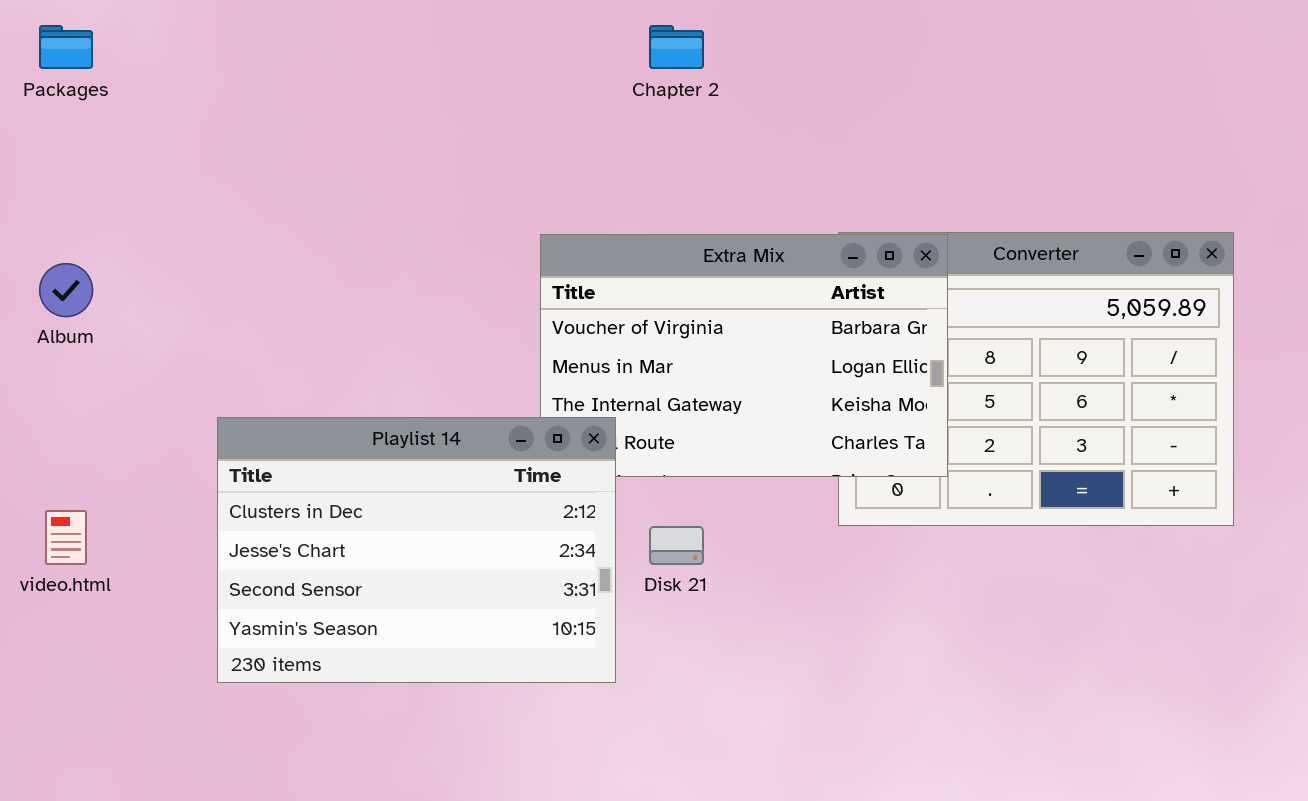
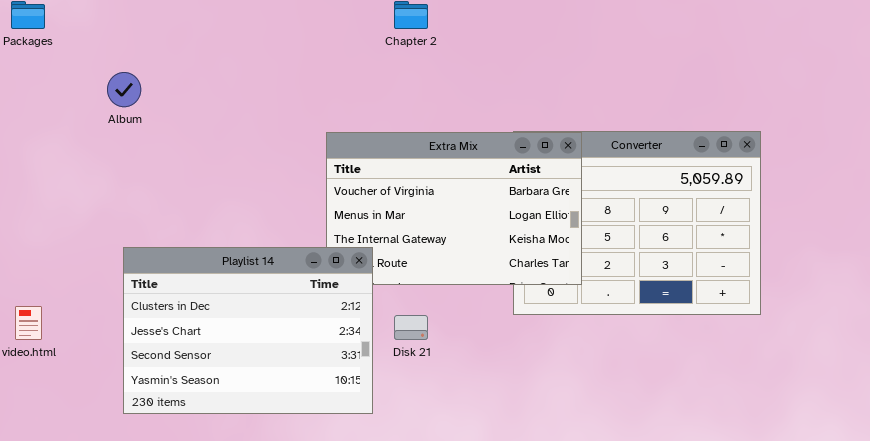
Album: [39,263,93,317] -> [107,72,141,107], moved

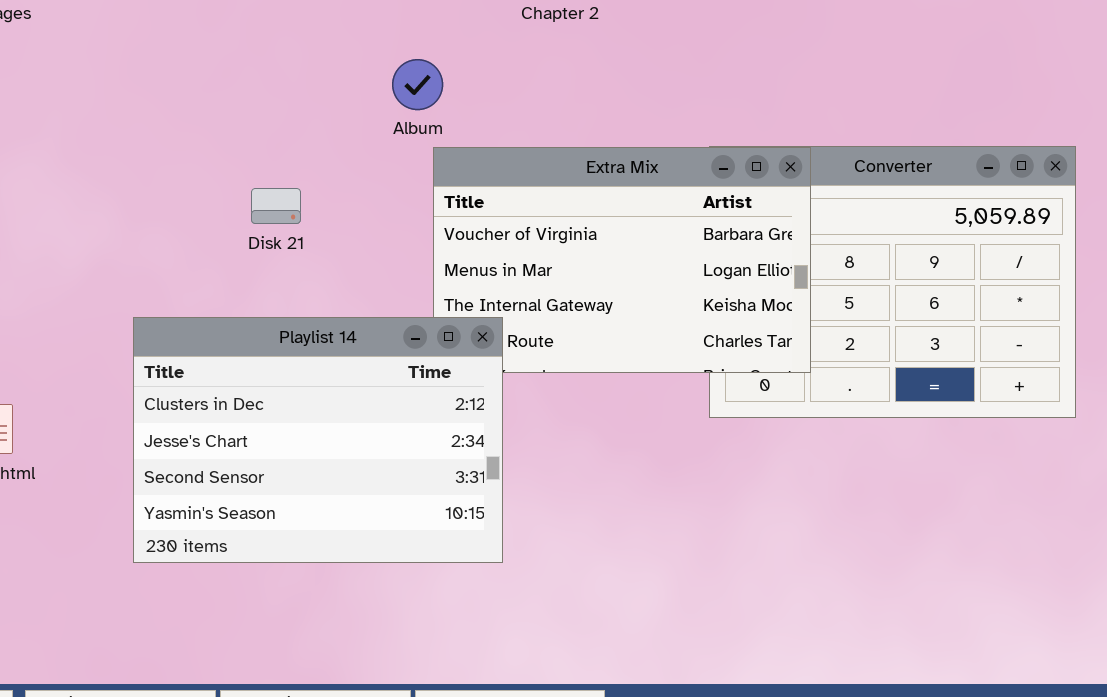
Album: [107,72,141,107] -> [392,59,443,110], moved
Disk 21: [394,315,428,340] -> [251,188,301,224], moved

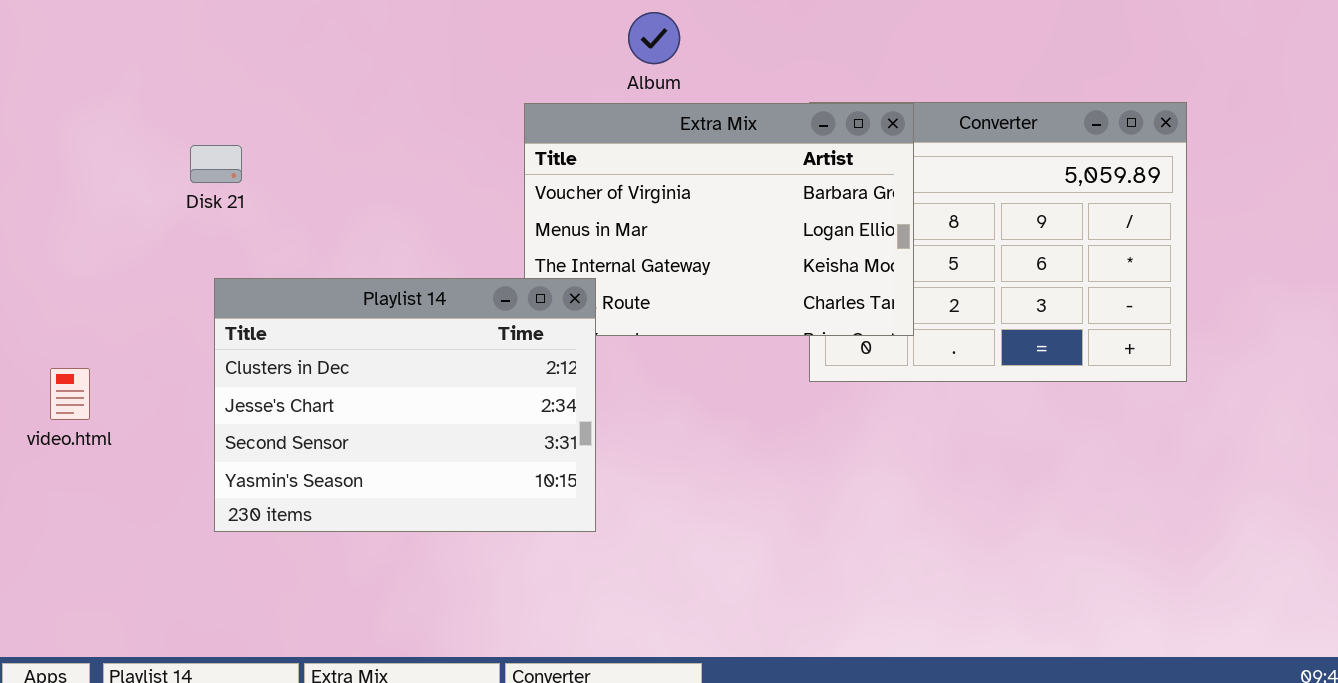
Album: [392,59,443,110] -> [628,12,680,64], moved
Disk 21: [251,188,301,224] -> [190,145,242,183], moved

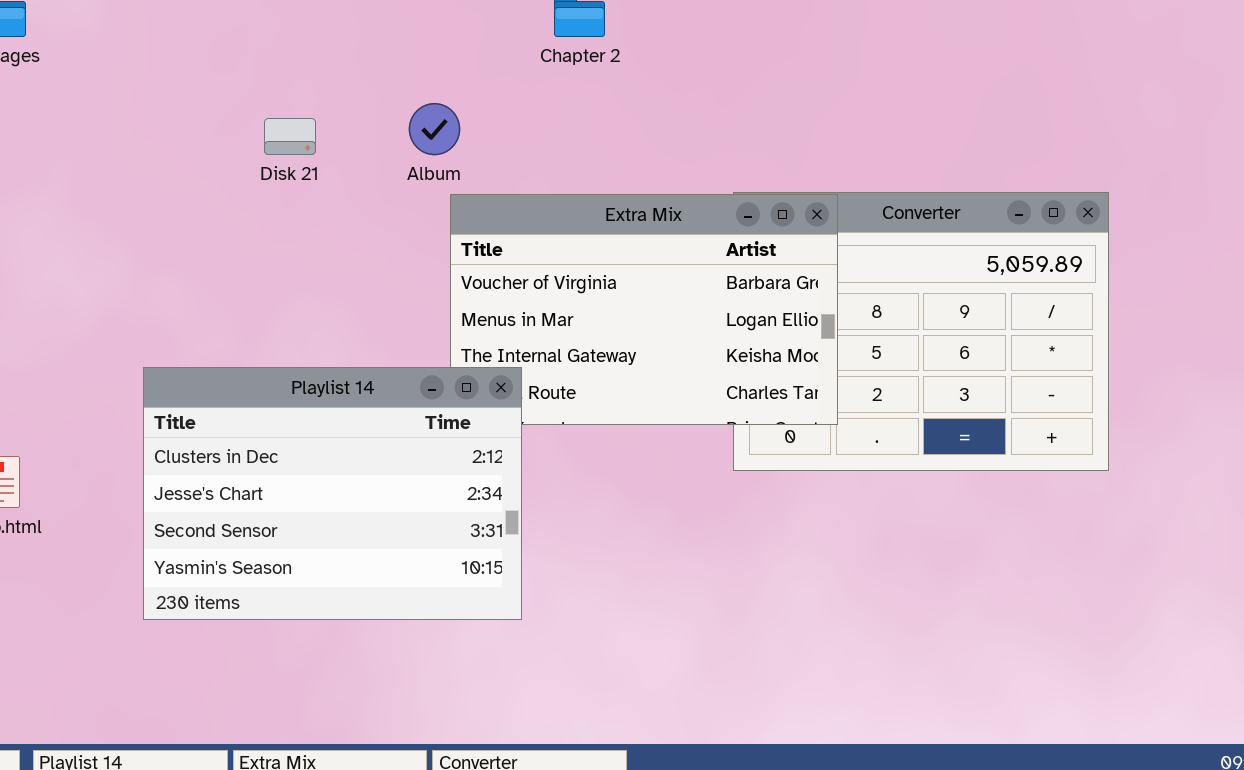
Album: [628,12,680,64] -> [409,103,460,155], moved
Disk 21: [190,145,242,183] -> [264,118,316,155], moved

